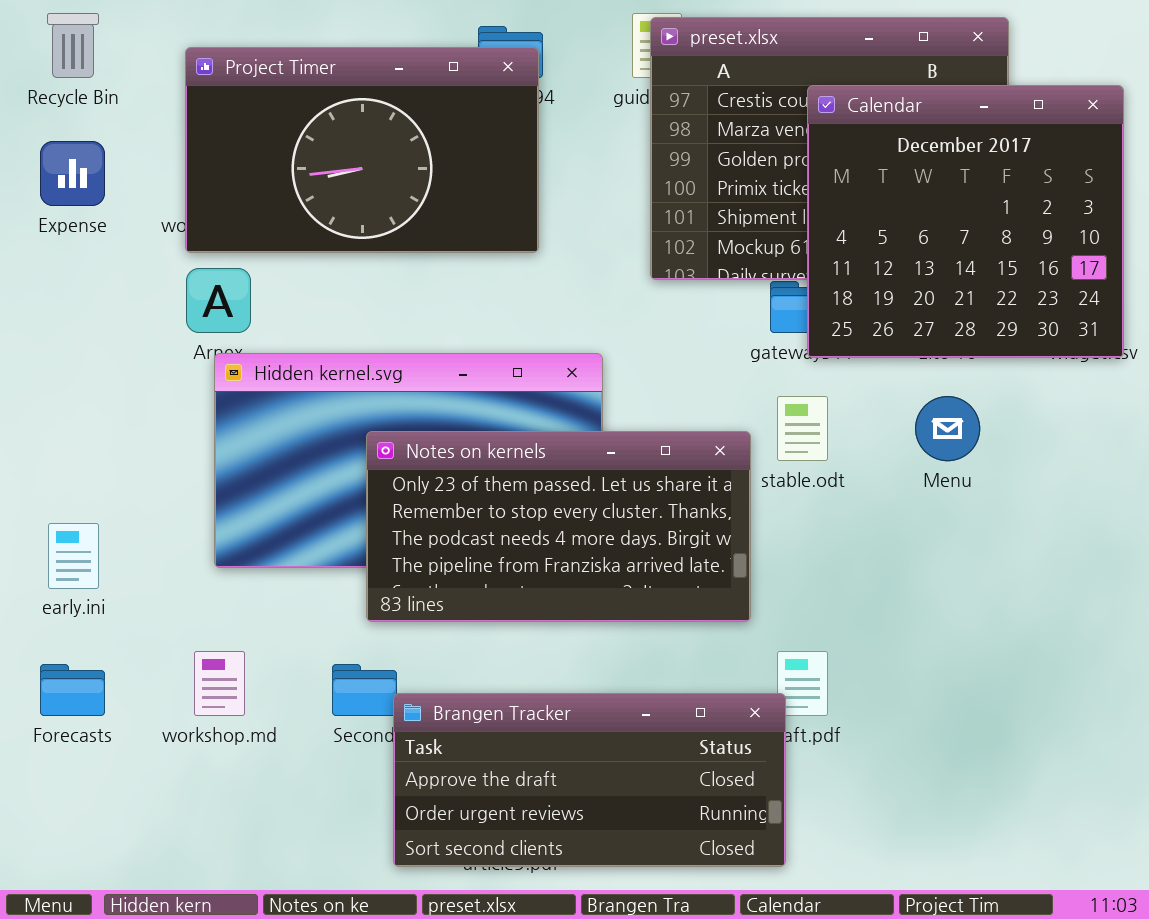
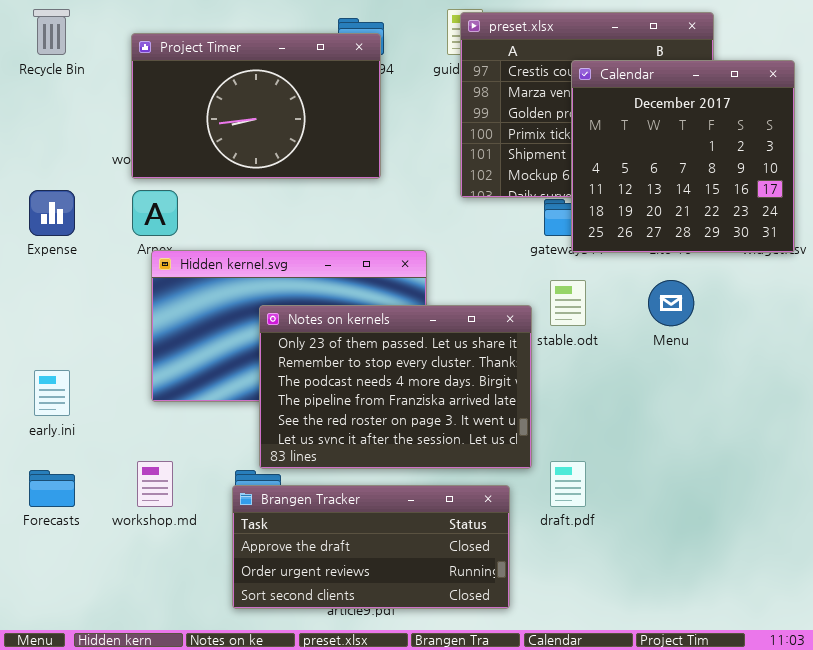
Expense: [40,141,105,206] -> [29,190,75,236], moved
Notes on kernels: [366,431,751,622] -> [259,305,532,469], resized
Brangen Tracker: [393,693,786,867] -> [232,485,510,609], moved

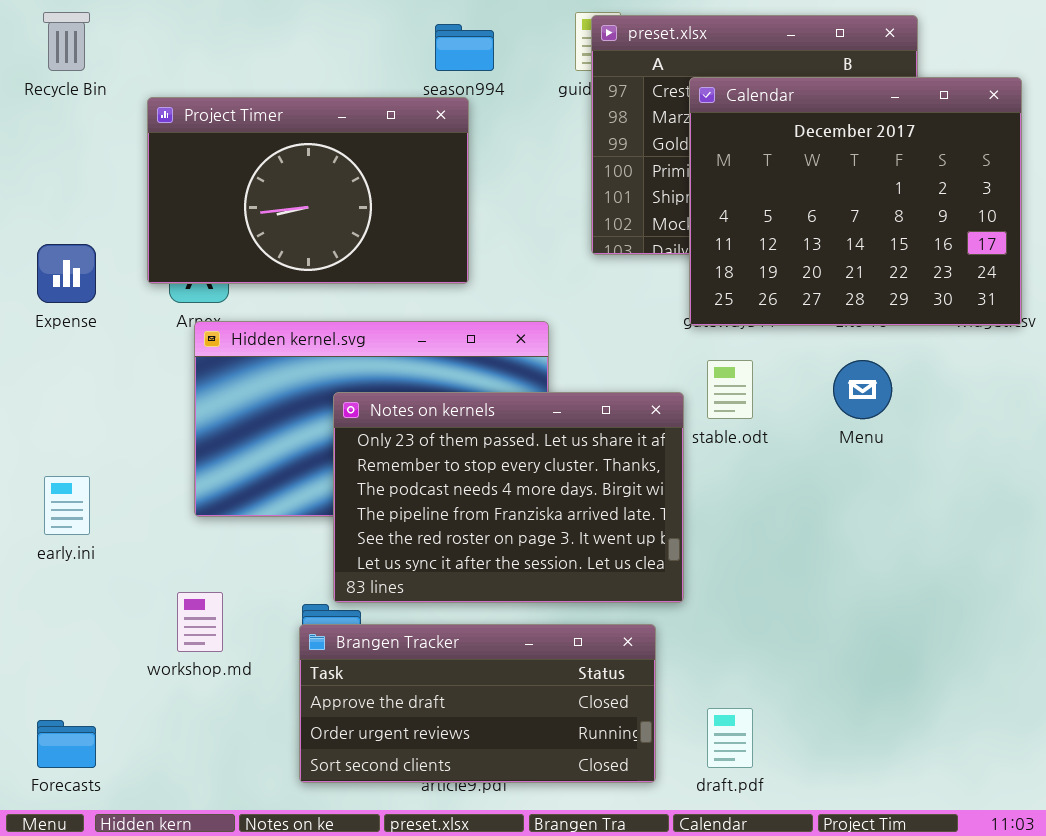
Project Timer: [131,33,381,179] -> [147,97,469,284], moved
Calendar: [571,60,795,253] -> [689,77,1022,326], resized
draft.pdf: [550,461,586,507] -> [707,708,753,768], moved
Forecasts: [29,470,75,507] -> [37,720,96,768], moved

